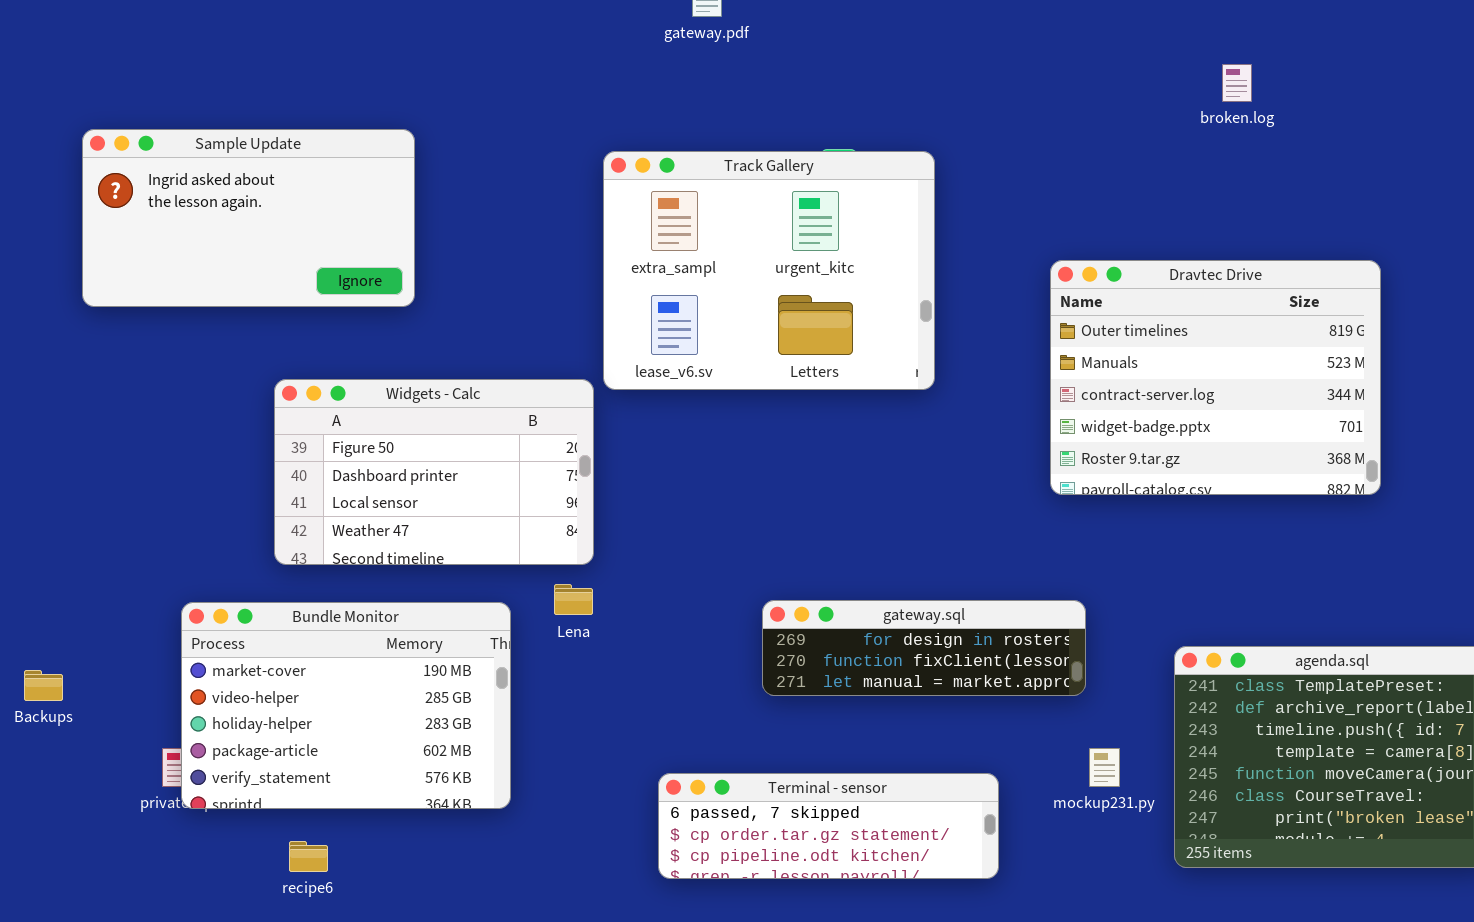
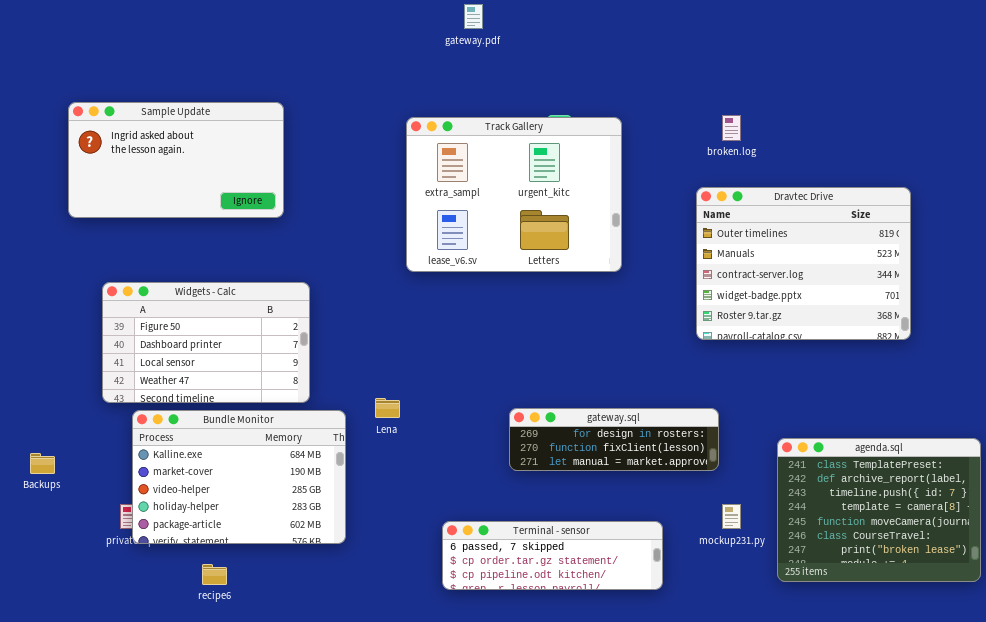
broken.log: [1222,64,1252,102] -> [722,115,741,141], moved
Widgets - Calc: [274,379,594,565] -> [102,282,310,403], moved
Bundle Monitor: [181,602,511,809] -> [132,410,346,544], scrolled up 1 row

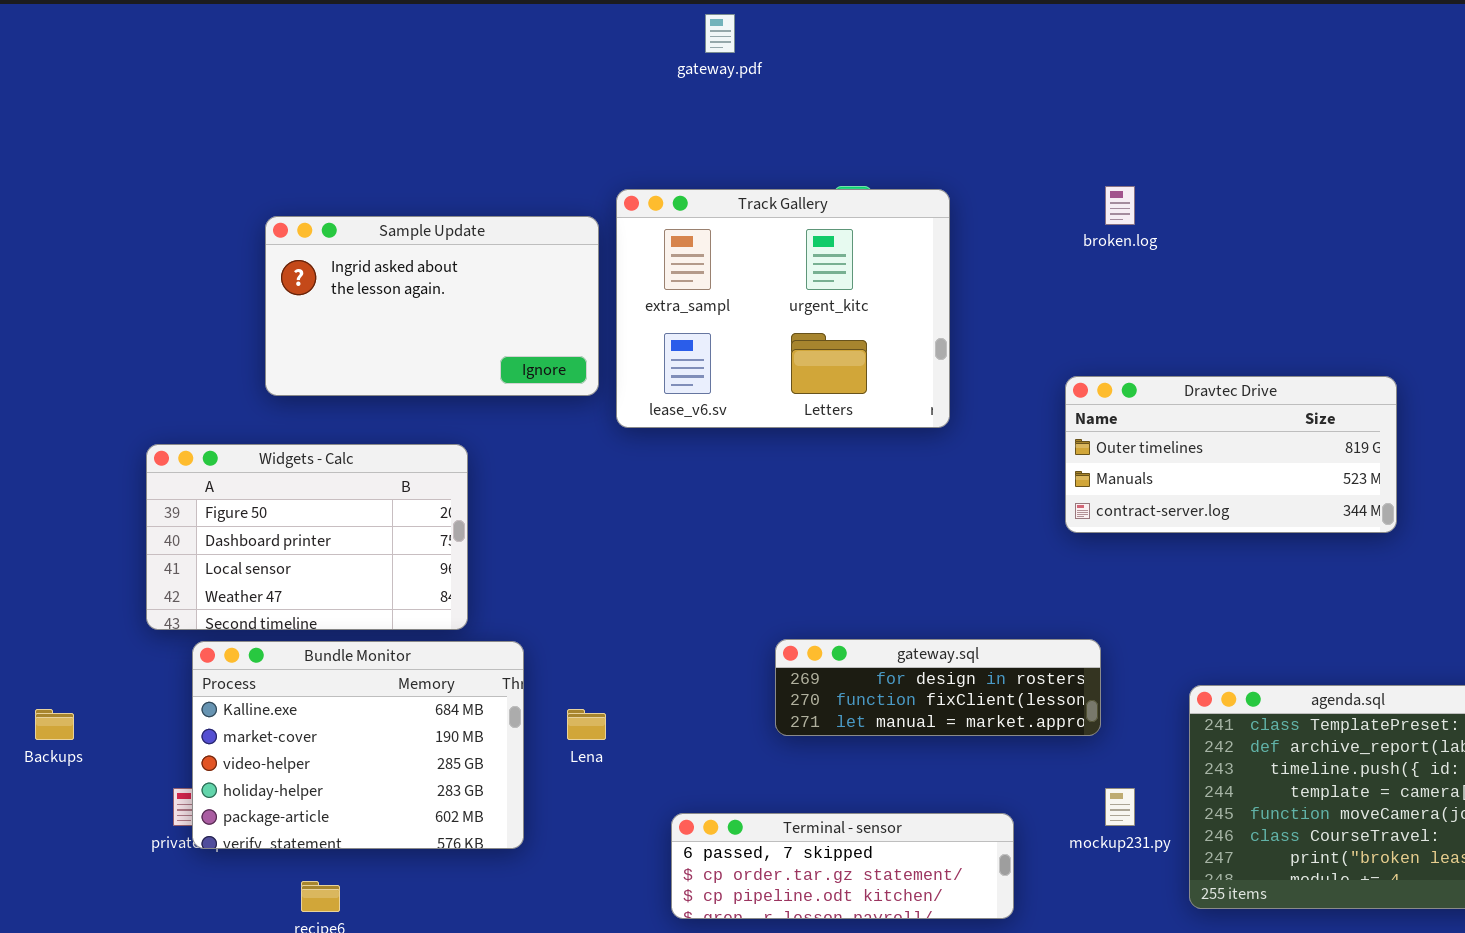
Sample Update: [68,102,284,218] -> [265,216,599,396], moved
Dravtec Drive: [696,187,911,340] -> [1065,376,1397,533], resized
Lena: [375,398,400,418] -> [567,709,606,740], moved

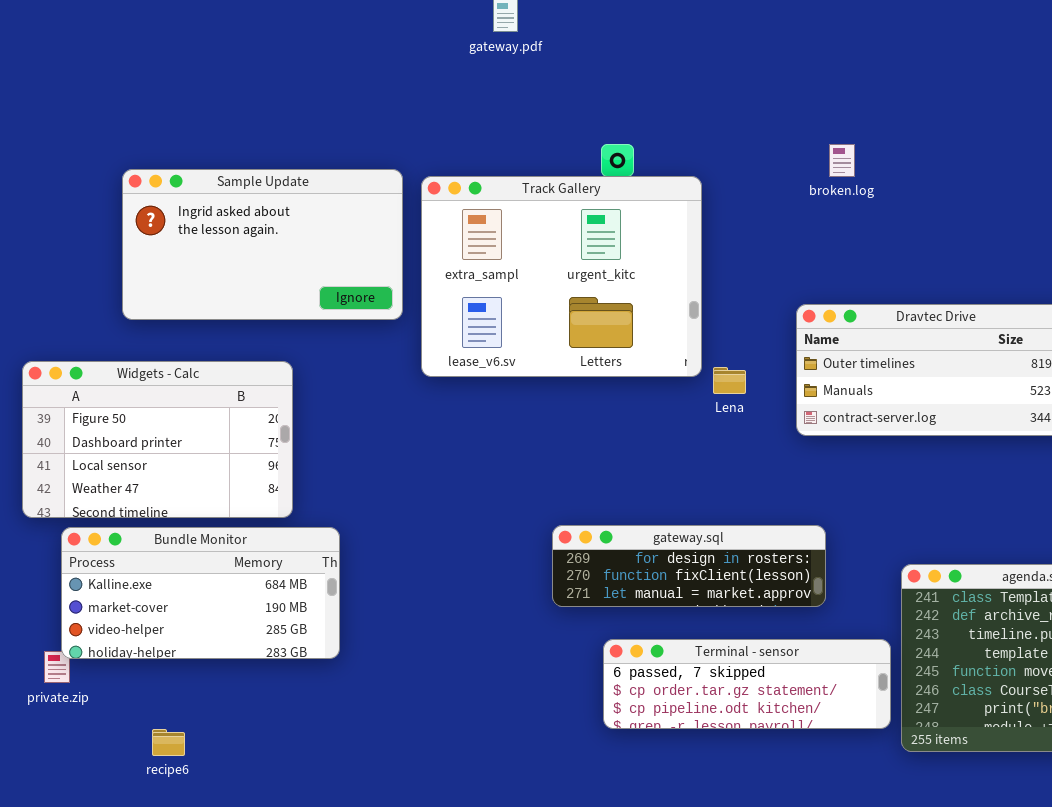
Track Gallery: [616,189,950,428] -> [421,176,702,377], moved
Bundle Monitor: [192,641,524,849] -> [61,527,340,659], resized
Lena: [567,709,606,740] -> [713,367,746,394], moved
Terminal - sensor: [671,813,1014,919] -> [603,639,891,729], moved

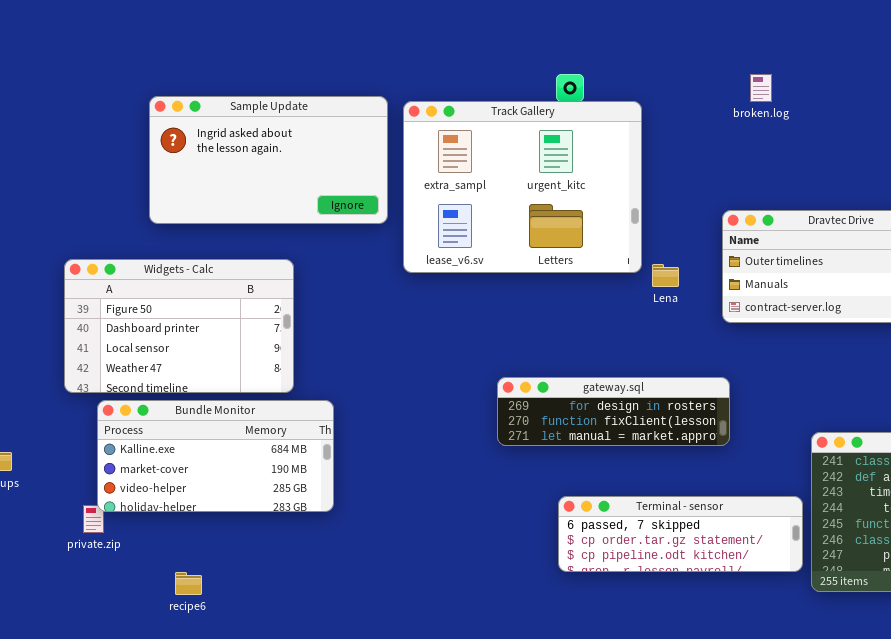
gateway.sql: [552,525,826,607] -> [497,377,730,446], moved

